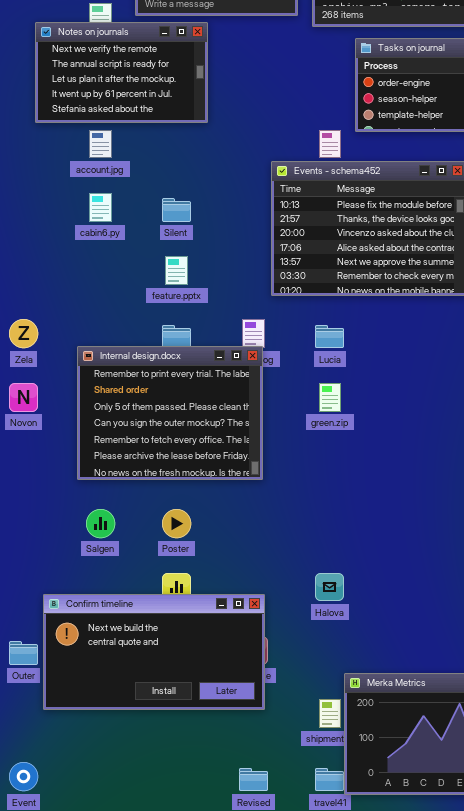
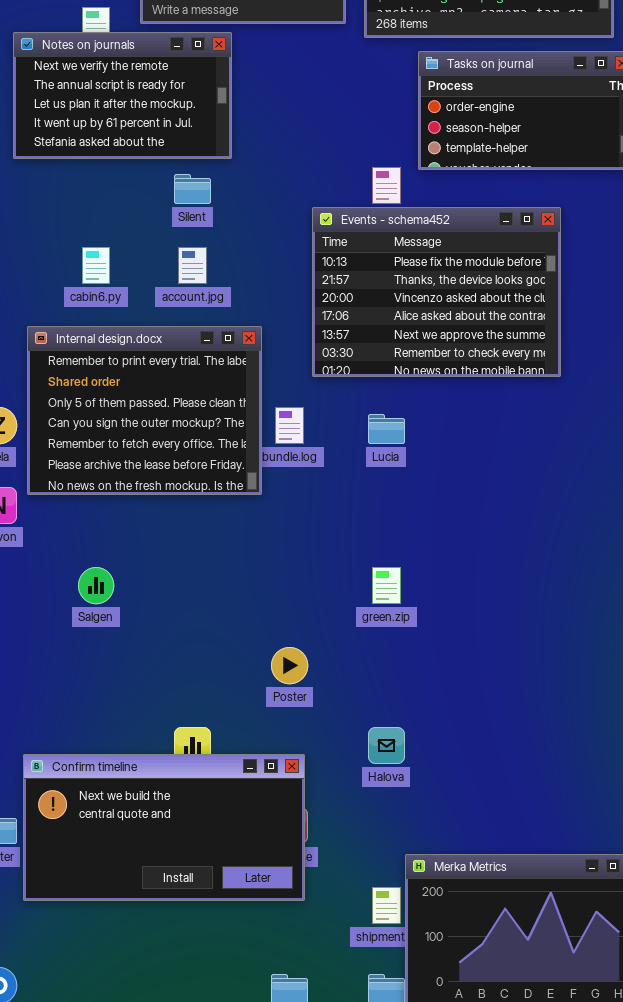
account.jpg: [89,130,112,158] -> [178,247,207,284], moved
Silent: [162,198,191,222] -> [174,174,211,204], moved
Internal design.docx: [77,346,263,480] -> [27,326,262,495], moved
green.zip: [319,383,341,412] -> [372,567,401,604], moved
Salgen: [86,509,115,538] -> [78,567,114,604], moved
Poster: [162,509,191,538] -> [271,647,308,684], moved

